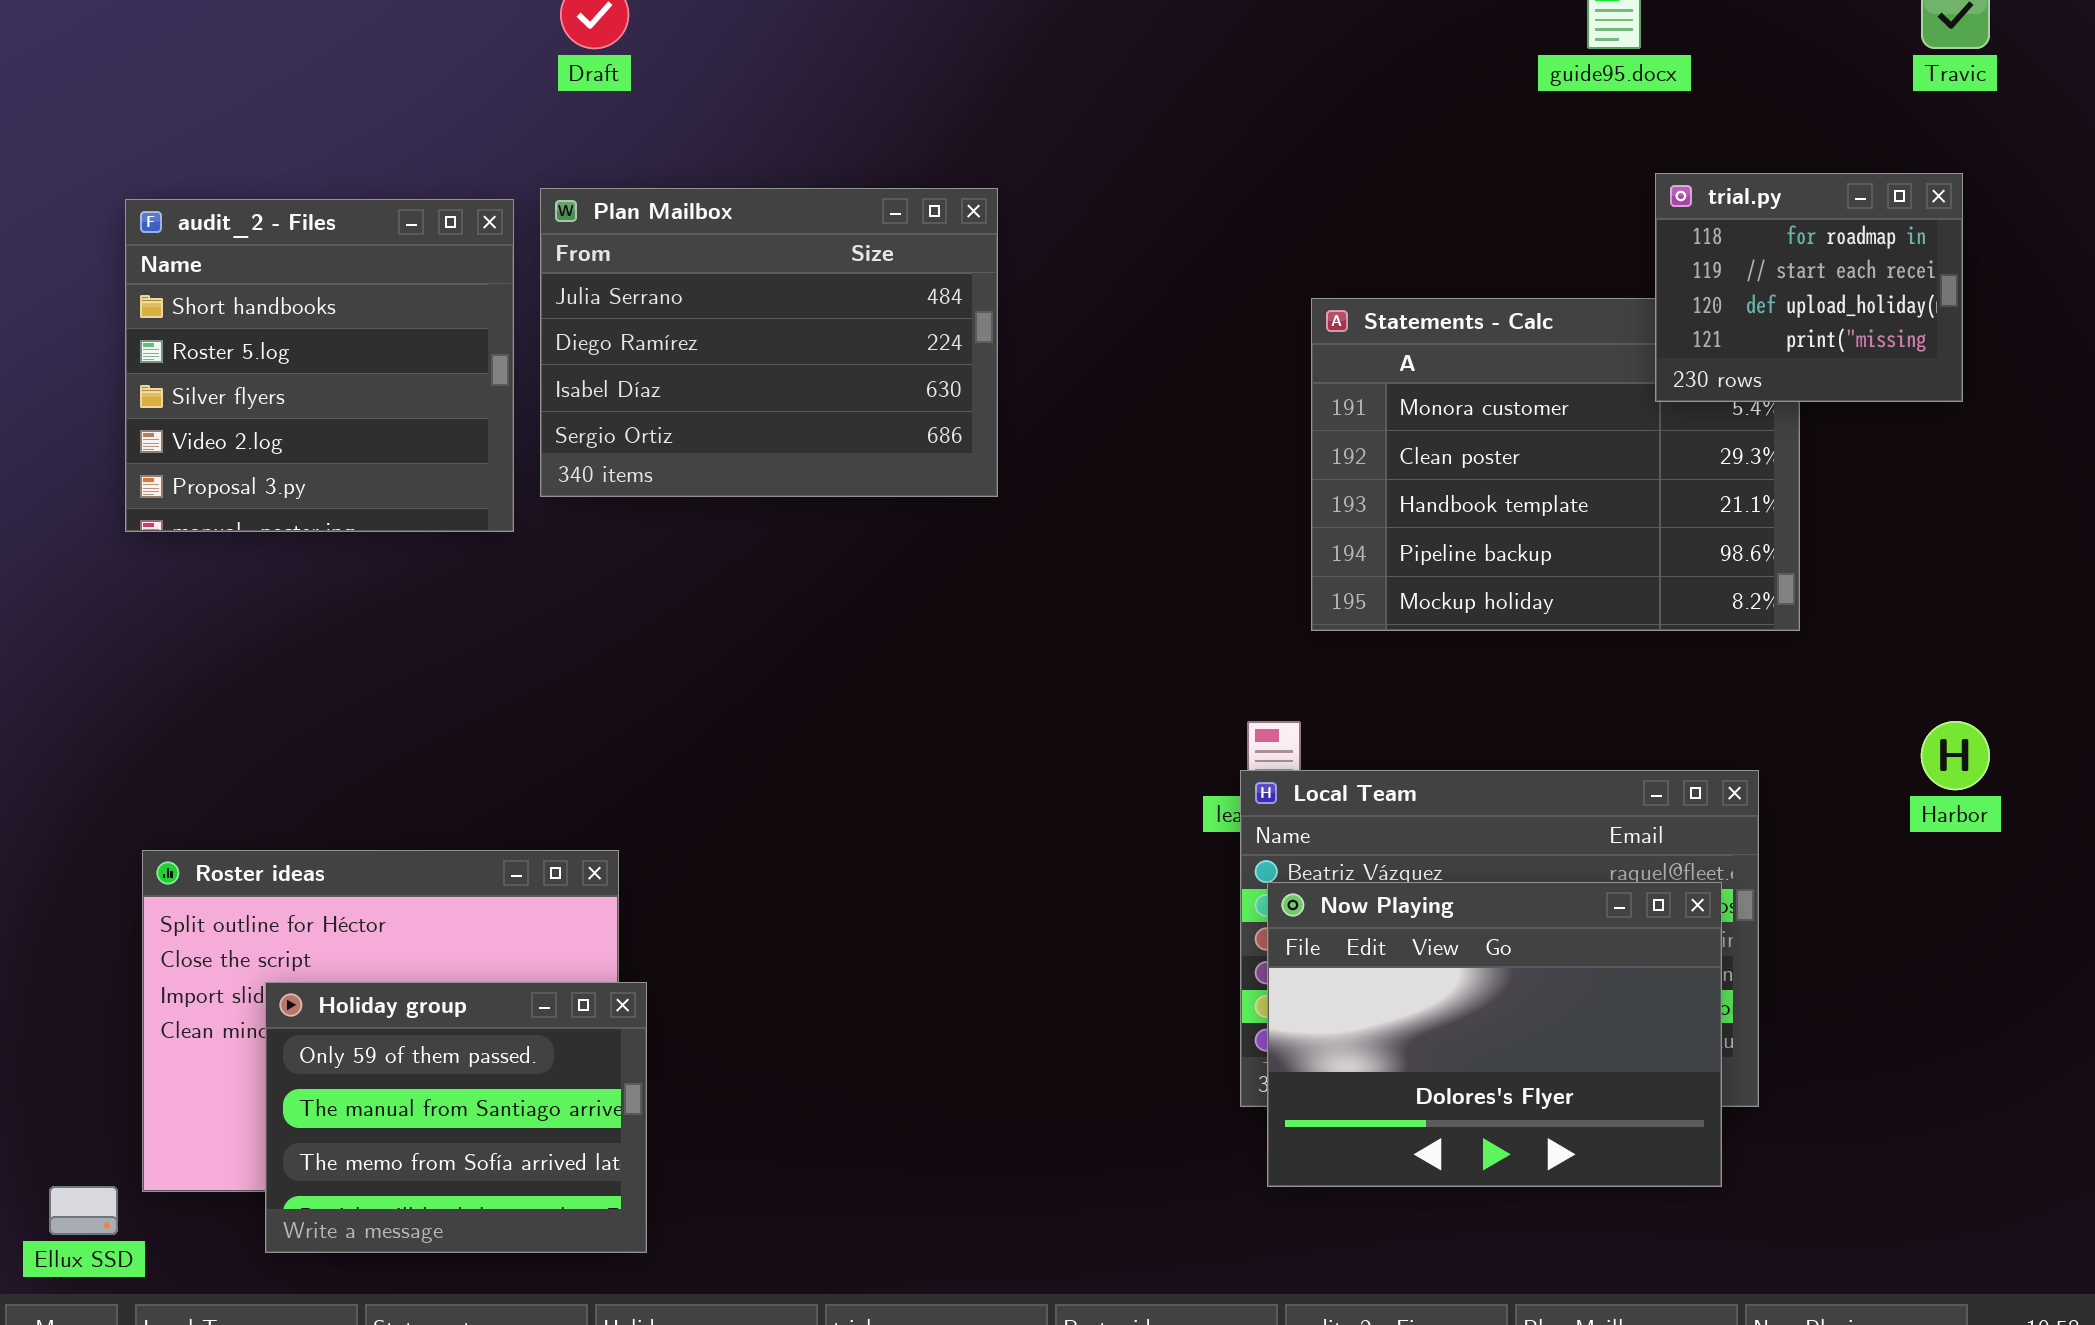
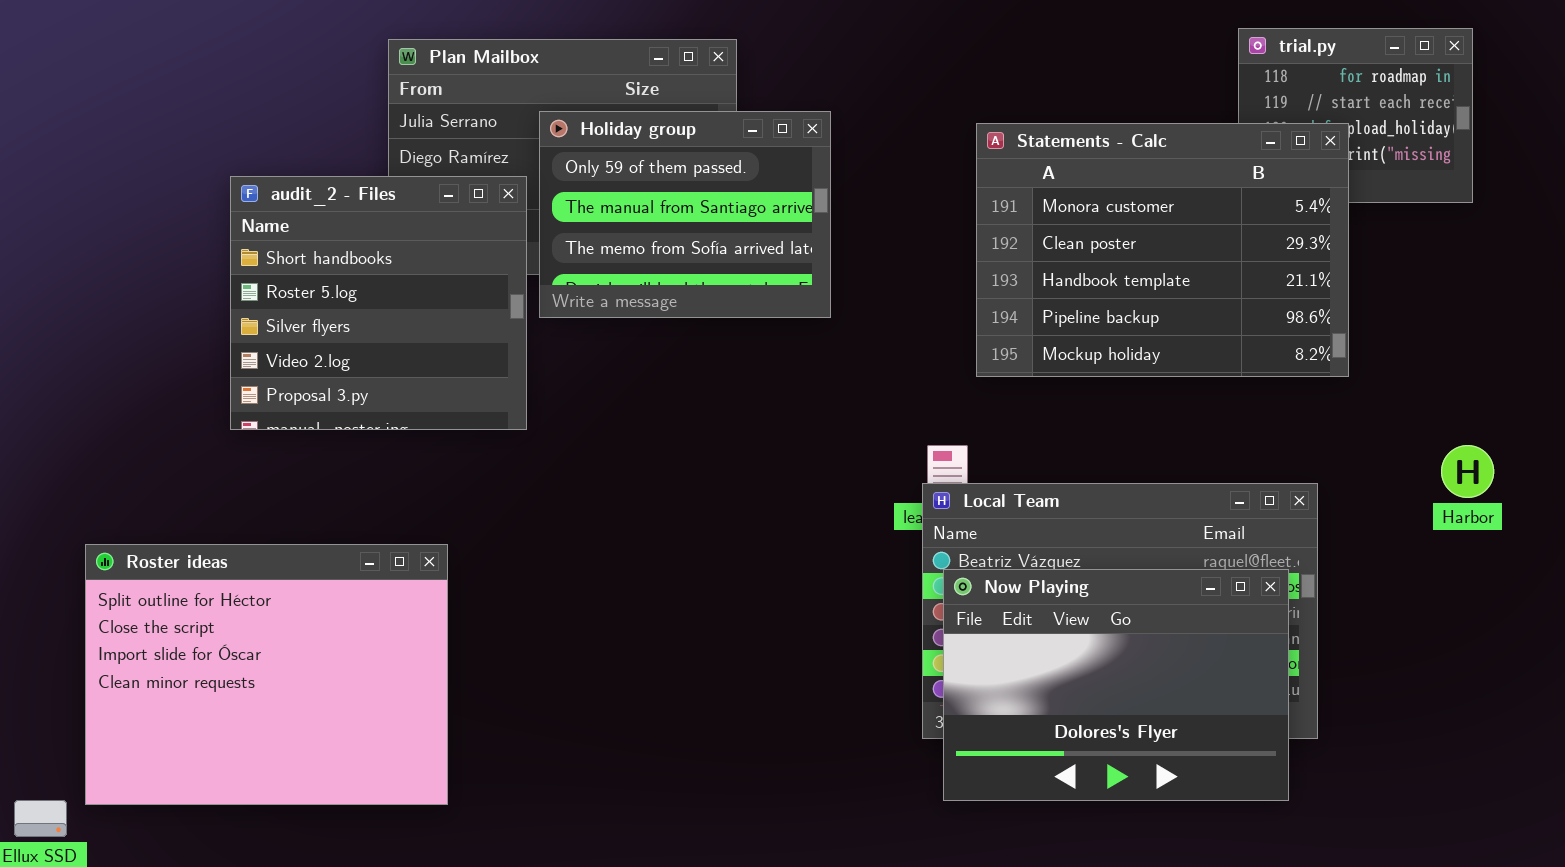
audit_2 - Files: [125,199,514,532] -> [230,176,527,430], moved
Statements - Calc: [1311,298,1800,631] -> [976,123,1349,377], raised
Holiday group: [265,982,647,1253] -> [539,111,831,318], moved

